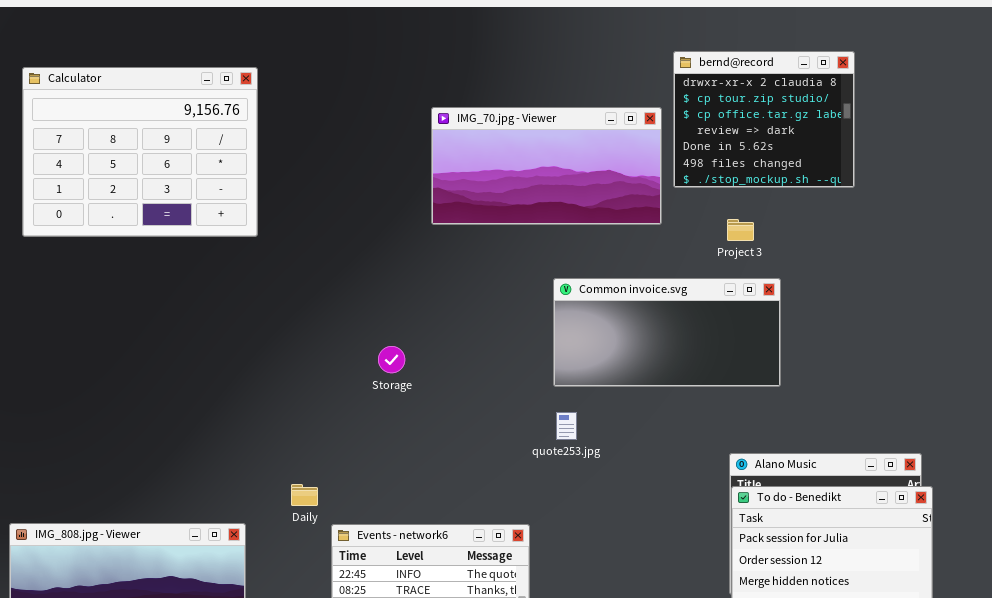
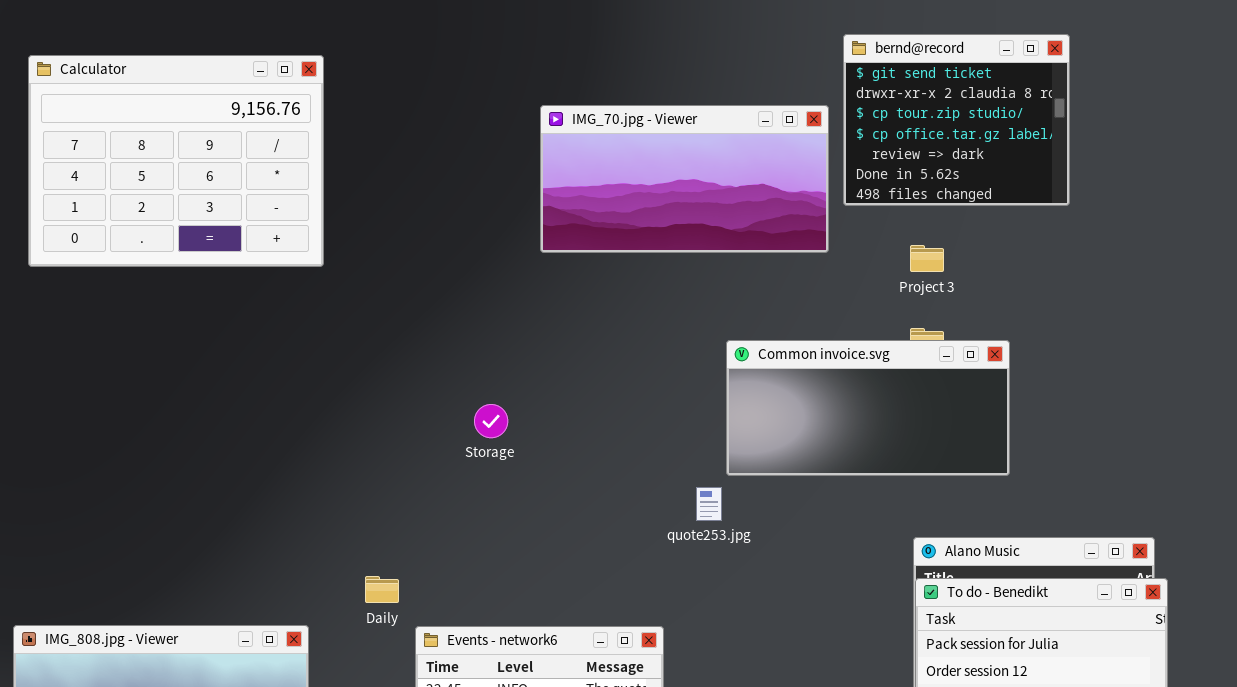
bernd@record: [673,51,855,188] -> [843,34,1070,206], scrolled up 1 row
Common invoice.svg: [553,278,781,387] -> [726,340,1010,476], moved

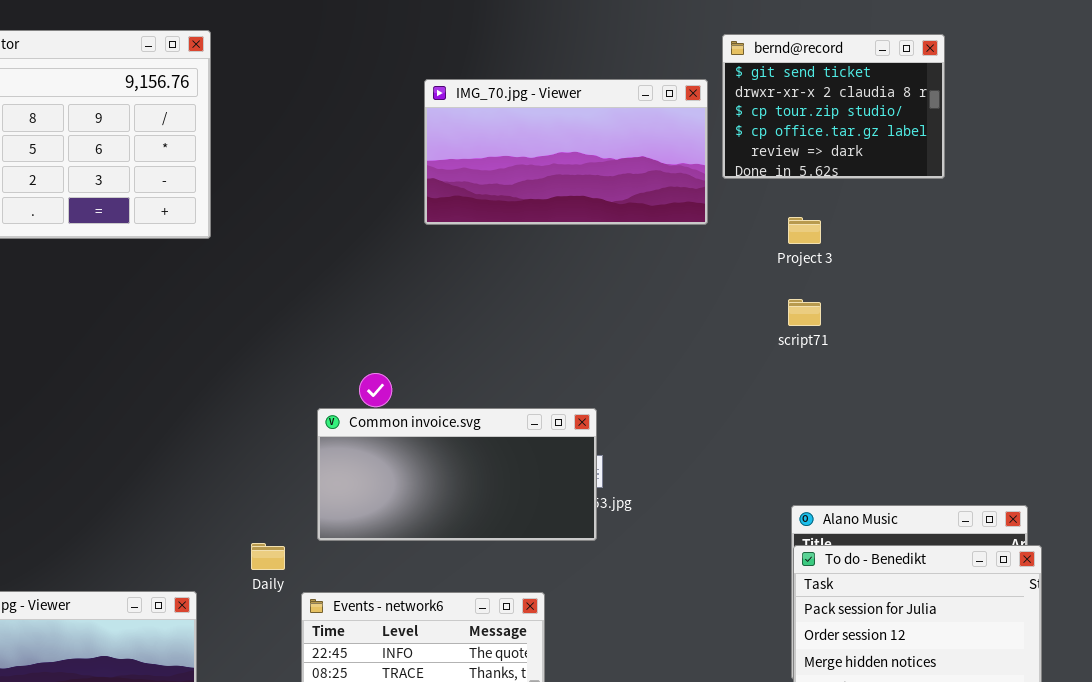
bernd@record: [843,34,1070,206] -> [722,34,945,179], resized
Common invoice.svg: [726,340,1010,476] -> [317,408,597,541], moved

